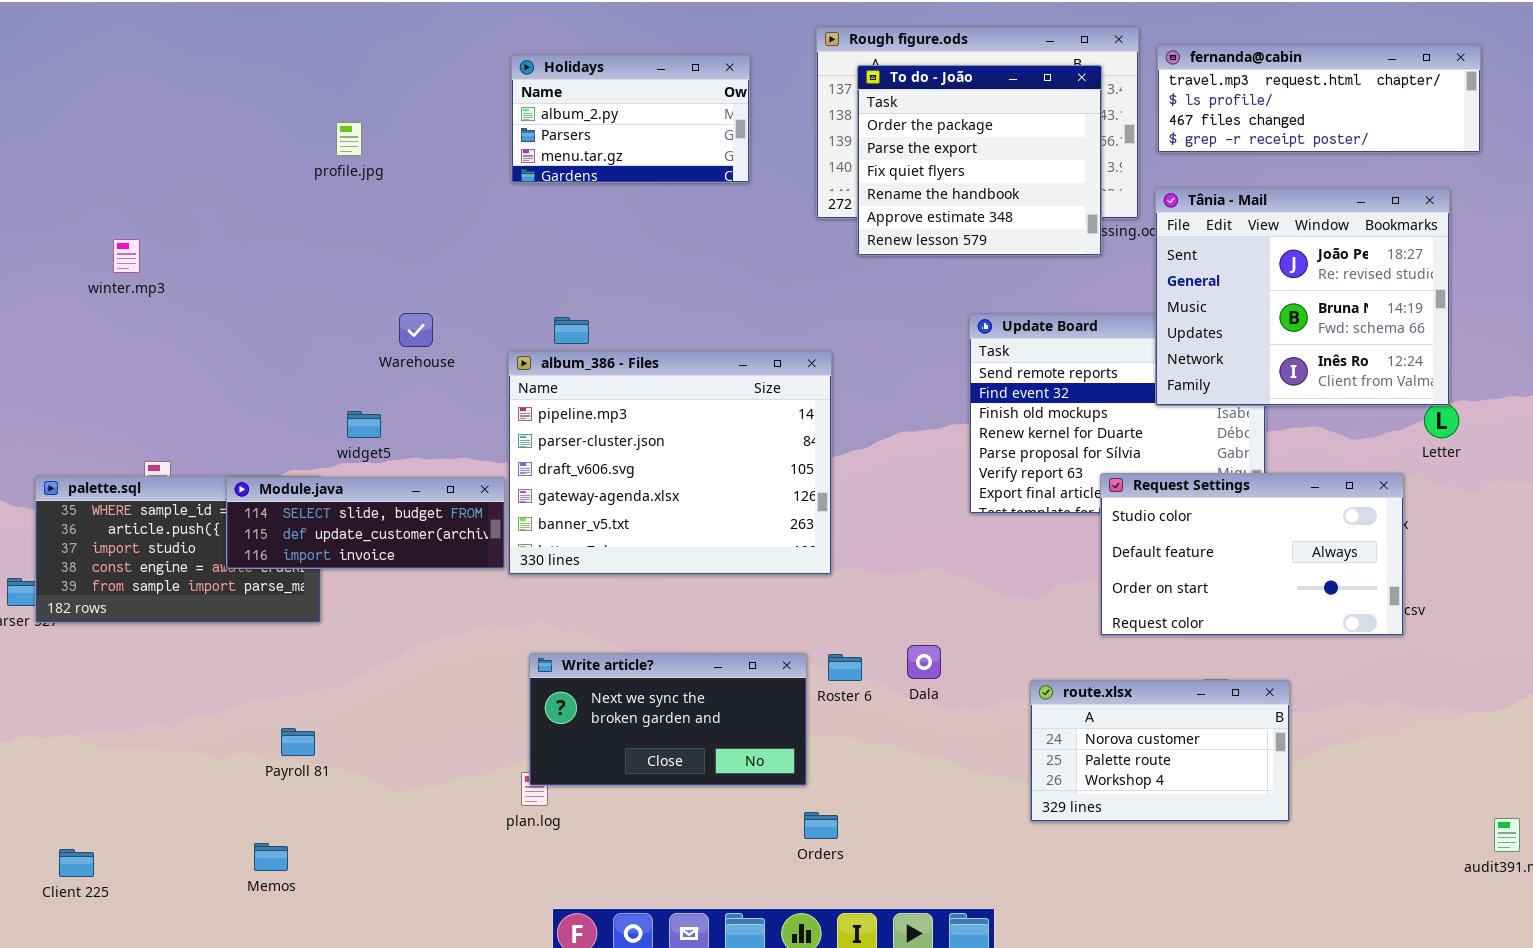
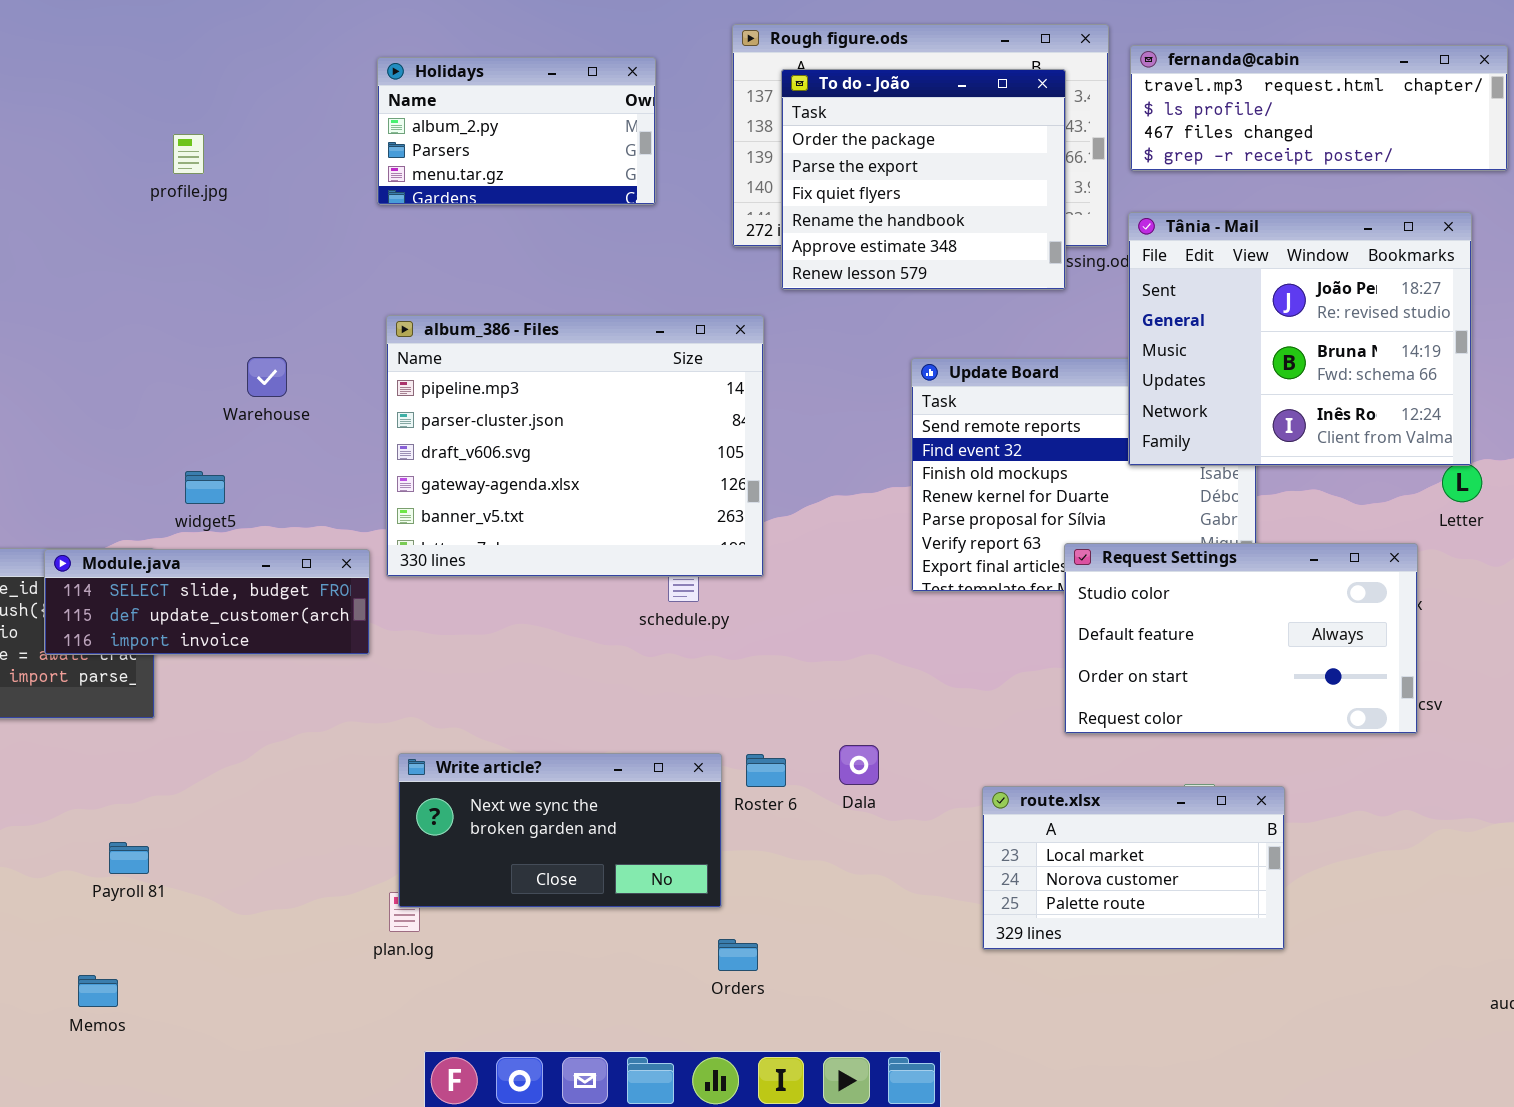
album_386 - Files: [508,351,832,575] -> [386,315,764,577], moved
route.xlsx: [1030,680,1290,822] -> [982,786,1285,950], scrolled up 1 row

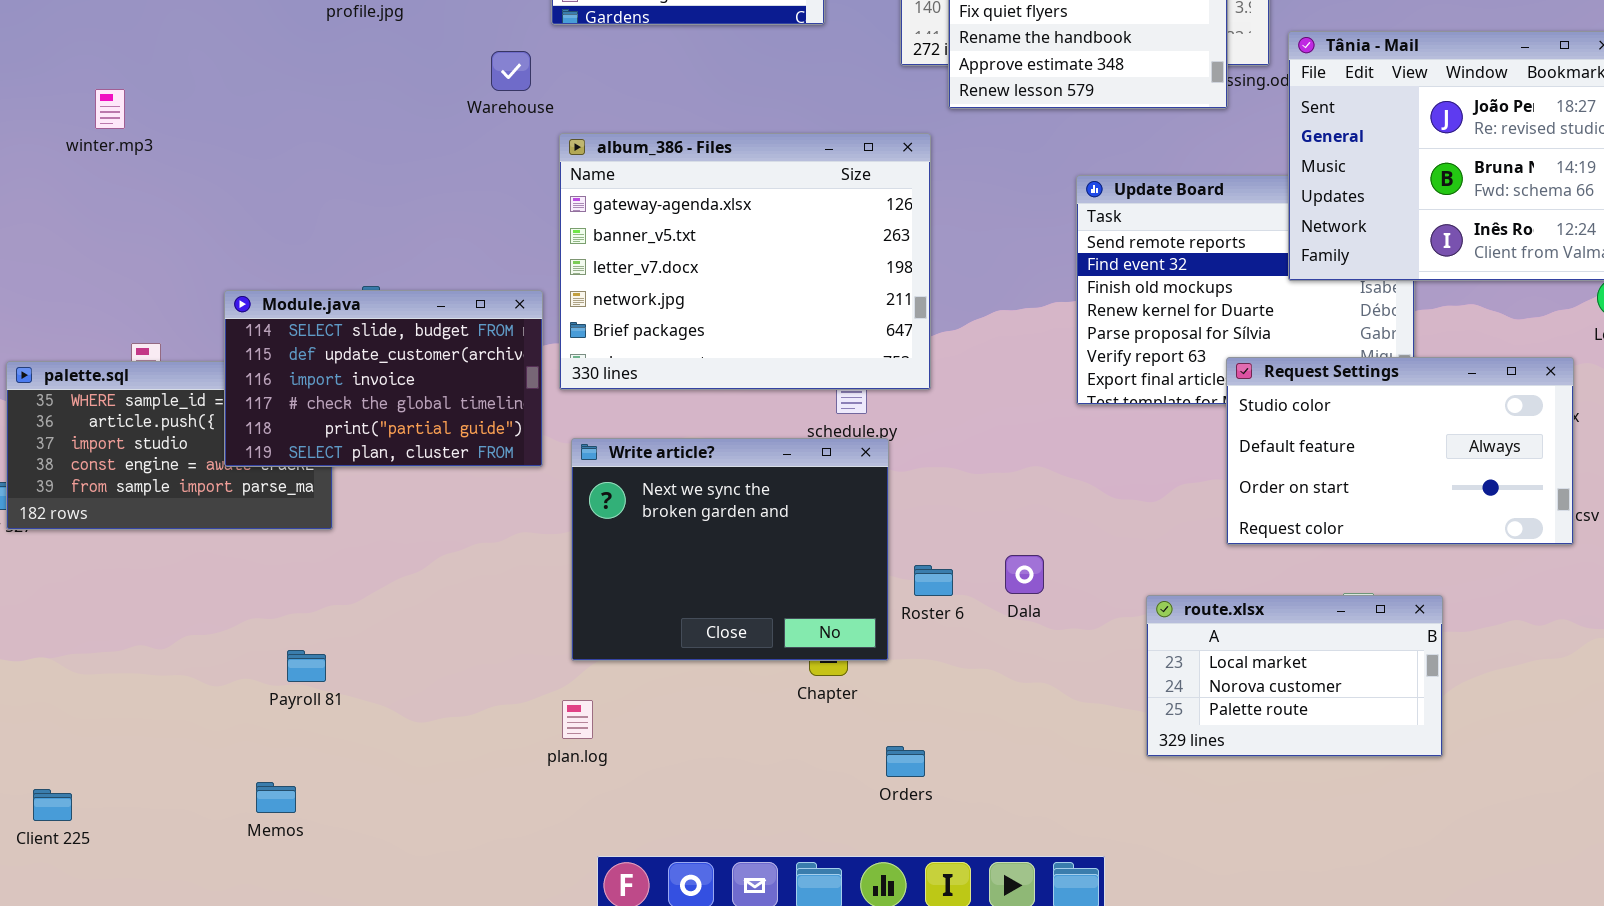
album_386 - Files: [386,315,764,577] -> [559,133,931,390], scrolled down 3 rows
Warehouse: [247,357,287,397] -> [491,51,531,91], moved
Module.java: [44,549,370,655] -> [224,290,543,467], resized
Write article?: [398,753,722,908] -> [571,438,889,661], moved, resized

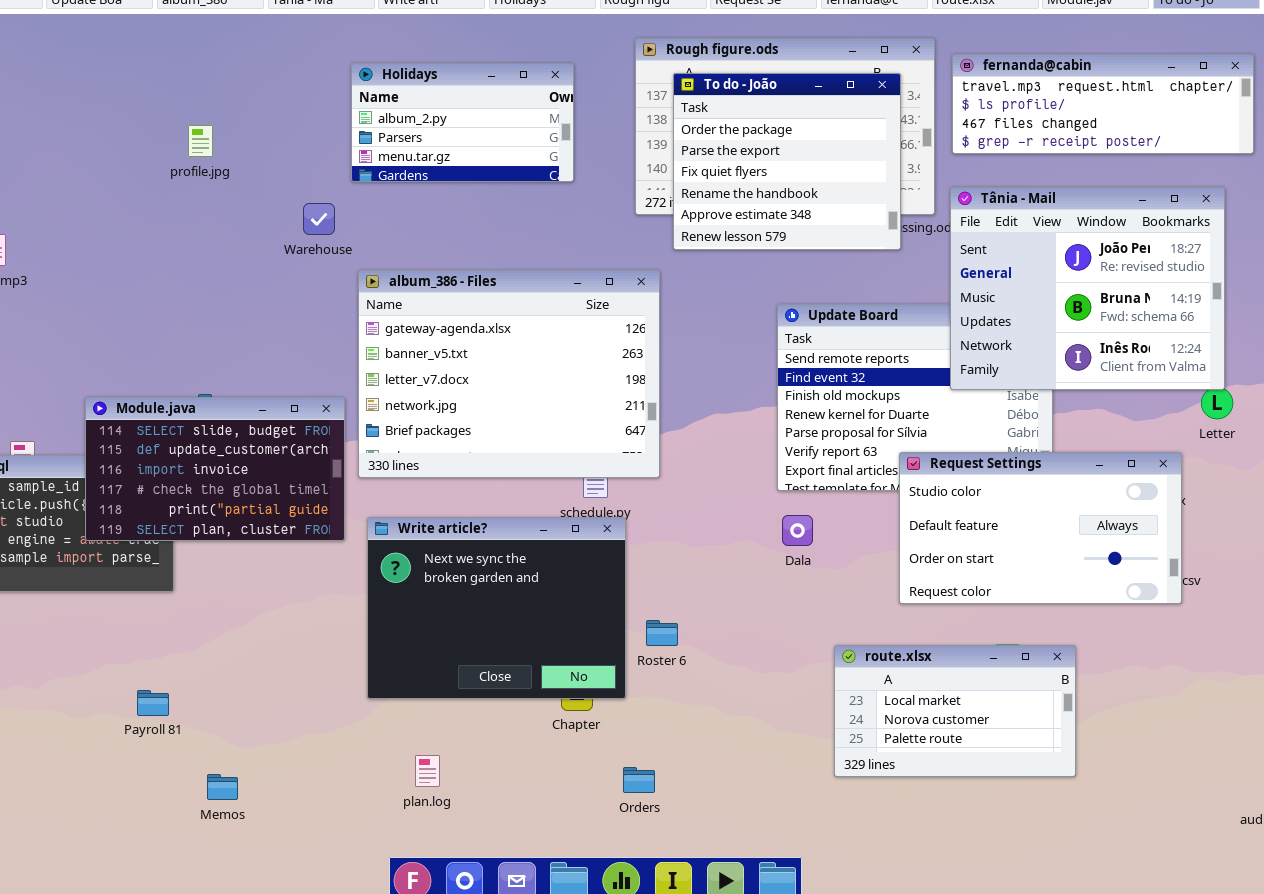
Dala: [1005,555,1044,594] -> [782,515,813,546], moved
plan.log: [562,700,593,739] -> [415,755,440,787], moved
Memos: [256,782,296,813] -> [207,774,238,800], moved

